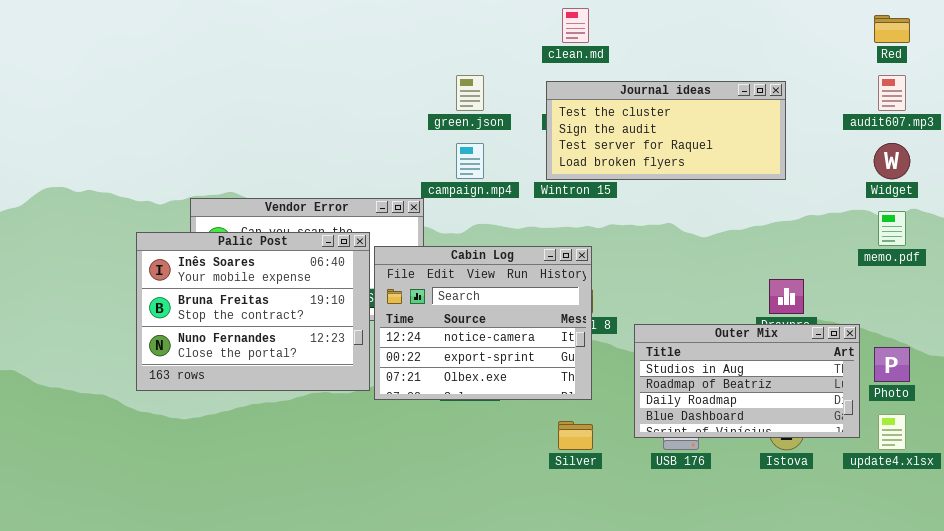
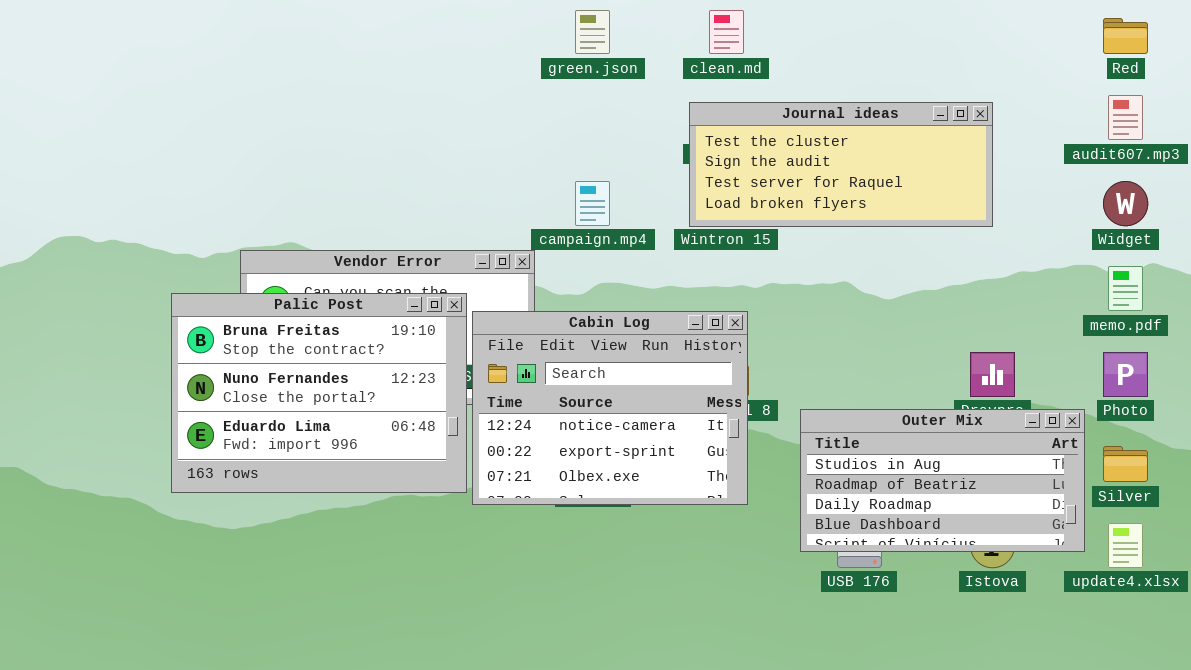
green.json: [456,75,484,111] -> [575,10,610,54], moved
Palic Post: [136,232,370,391] -> [171,293,467,493], scrolled down 1 row
Photo: [874,347,910,382] -> [1103,352,1148,397], moved
Silver: [558,421,593,450] -> [1103,446,1148,482], moved

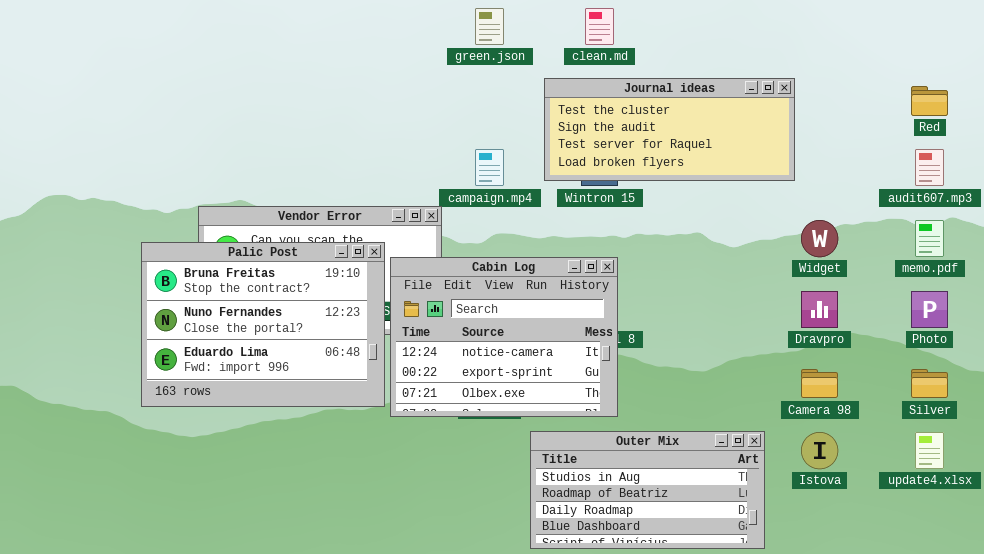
Red: [1103,18,1148,54] -> [911,86,948,116], moved
audit607.mp3: [1108,95,1143,140] -> [915,149,944,186], moved
Journal ideas: [689,102,993,227] -> [544,78,795,181], moved
Widget: [1103,181,1148,226] -> [801,220,838,257], moved
Outer Mix: [800,409,1085,552] -> [530,431,765,549], moved

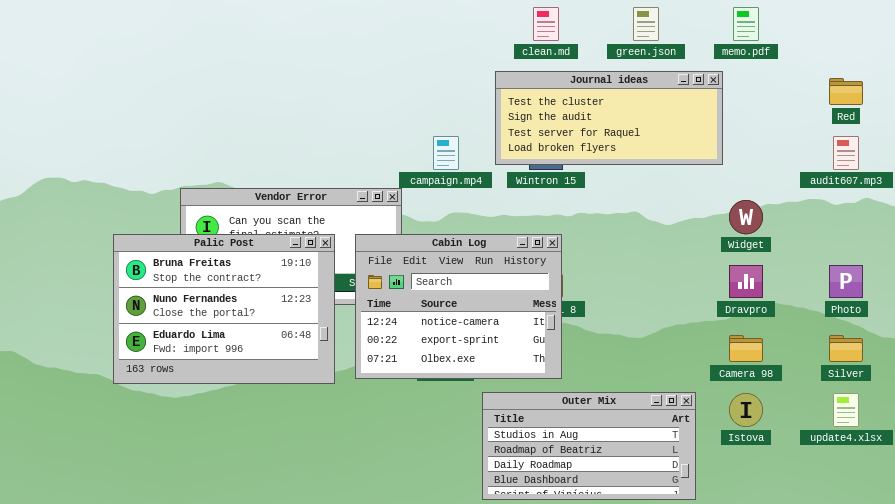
green.json: [475,8,504,45] -> [633,7,659,41], moved
memo.pdf: [915,220,944,257] -> [733,7,759,41], moved
Palic Post: [141,242,385,407] -> [113,234,335,384], moved

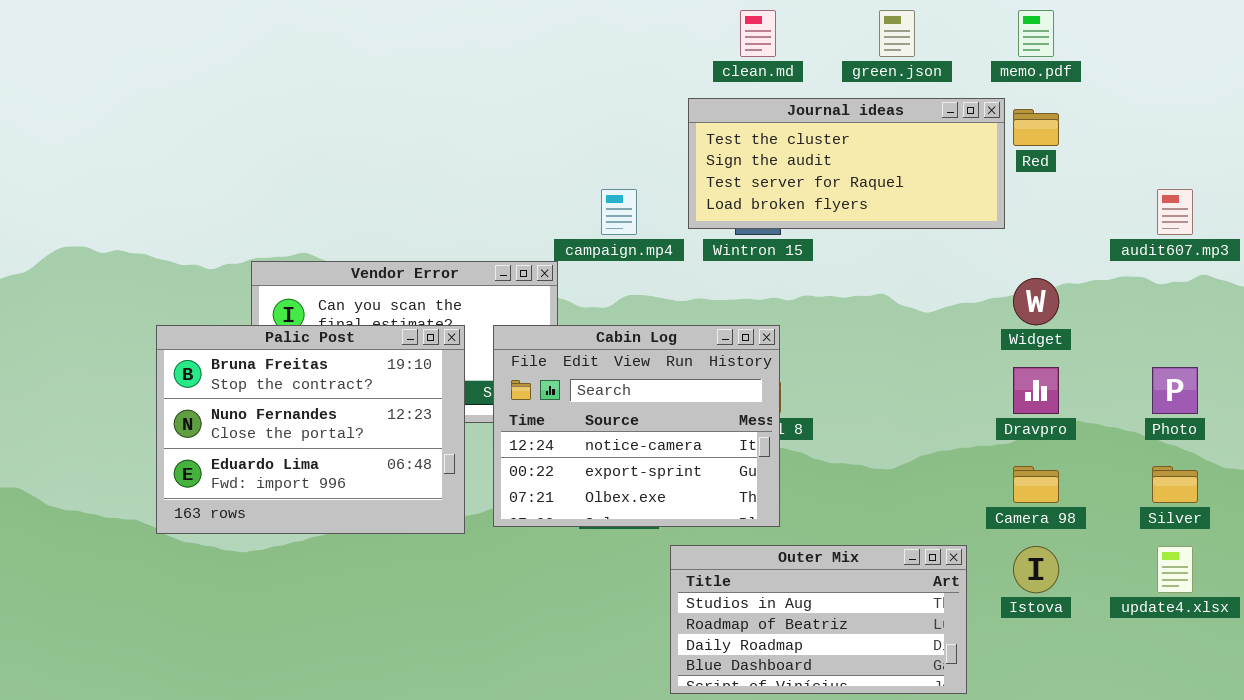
Red: [829,78,863,105] -> [1013,109,1059,146], moved

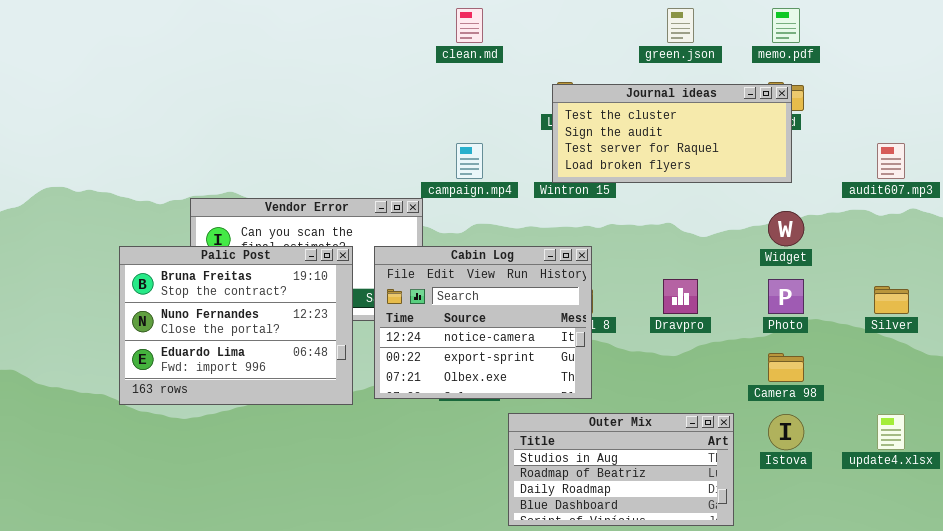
clean.md: [740,10,776,57] -> [456,8,483,43], moved
Journal ideas: [688,98,1005,229] -> [552,84,792,183], moved
Dravpro: [1013,367,1059,414] -> [663,279,698,314], moved
Photo: [1152,367,1198,414] -> [768,279,804,314], moved
Silver: [1152,466,1198,503] -> [874,286,909,314], moved

